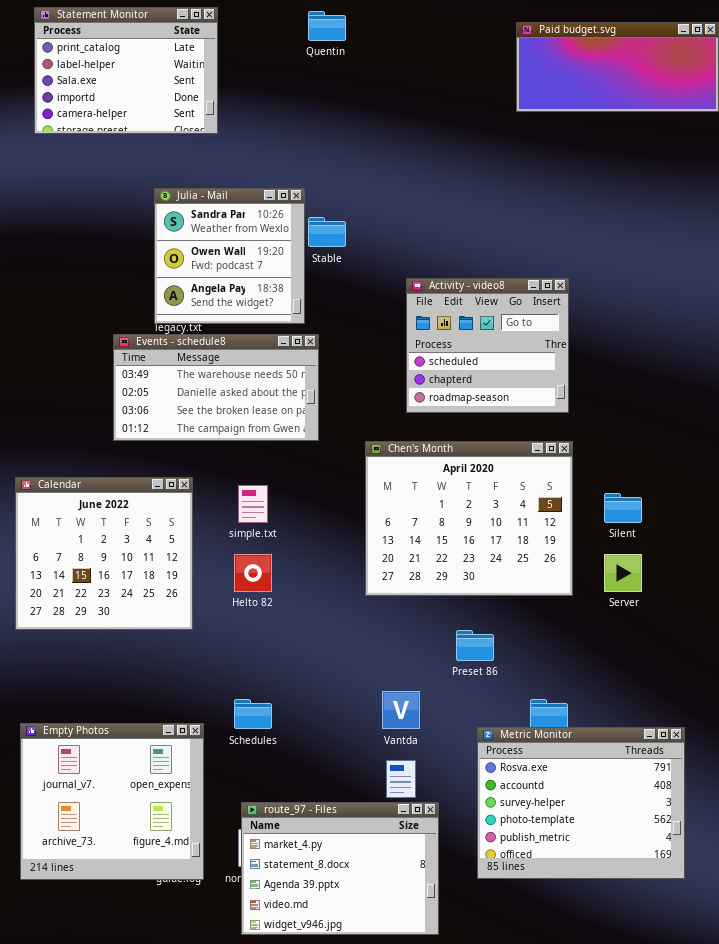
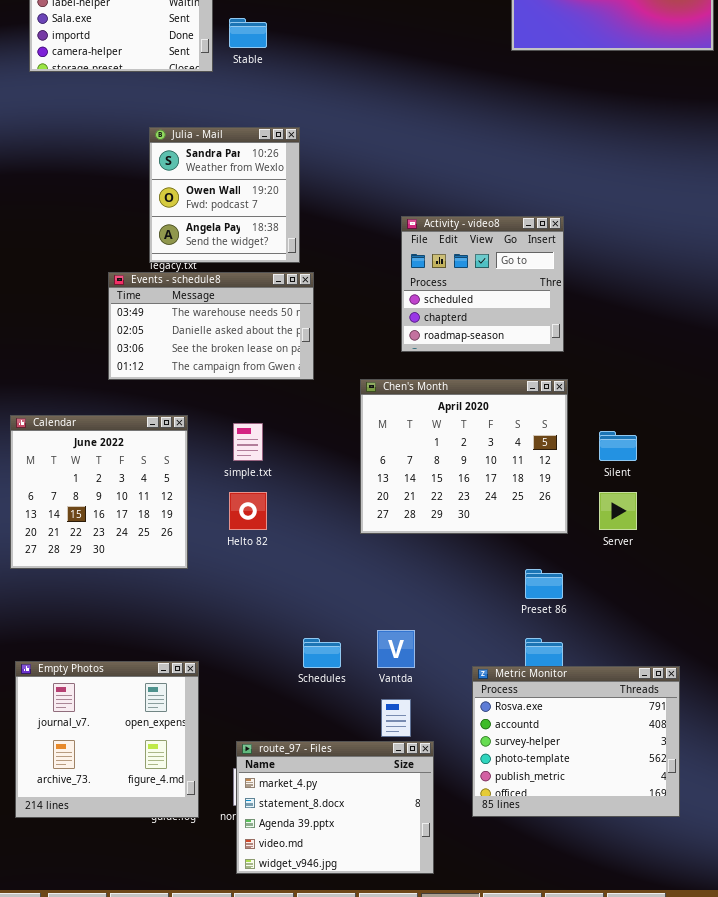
Stable: [308,217,346,247] -> [229,18,267,48], moved
Preset 86: [456,630,494,661] -> [525,569,563,599], moved
Schedules: [234,699,272,729] -> [303,638,341,668], moved

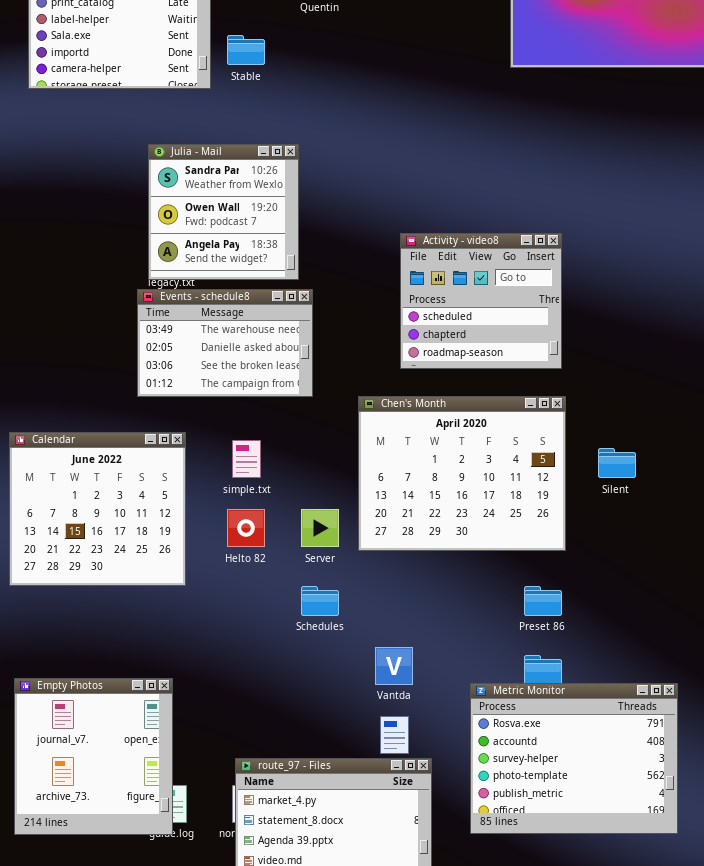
Events - schedule8: [108,272,314,380] -> [137,289,313,397], resized
Server: [599,492,637,530] -> [301,509,339,547], moved
Schedules: [303,638,341,668] -> [301,586,339,616], moved
Empty Photos: [15,661,199,818] -> [14,678,173,835], resized

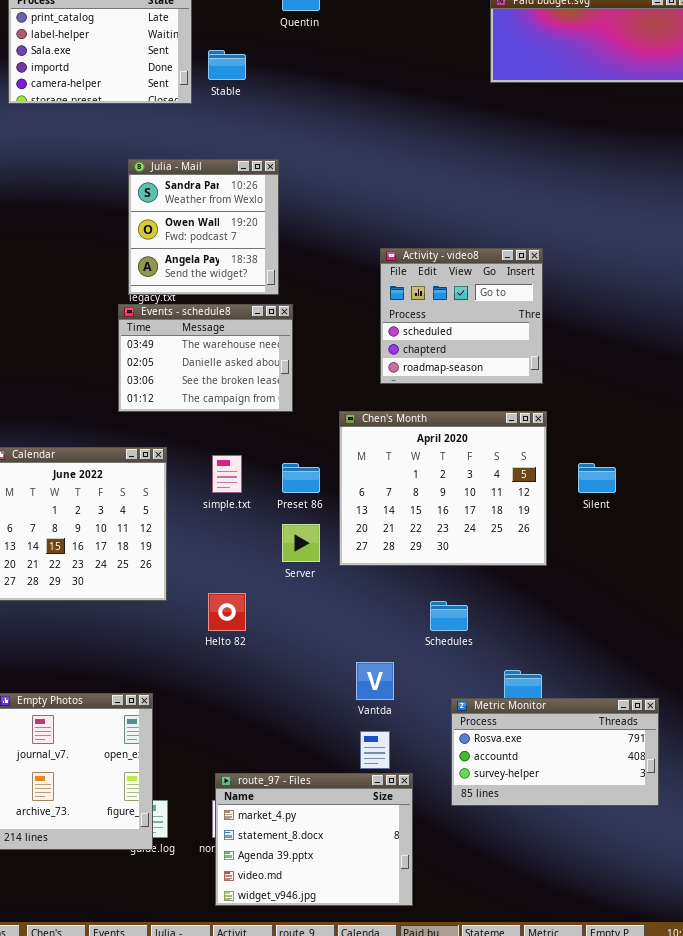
Helto 82: [227,509,265,547] -> [208,593,246,631], moved
Schedules: [301,586,339,616] -> [430,601,468,631], moved
Preset 86: [524,586,562,616] -> [282,463,320,493], moved
Metric Monitor: [470,683,678,834] -> [451,698,659,806], resized

